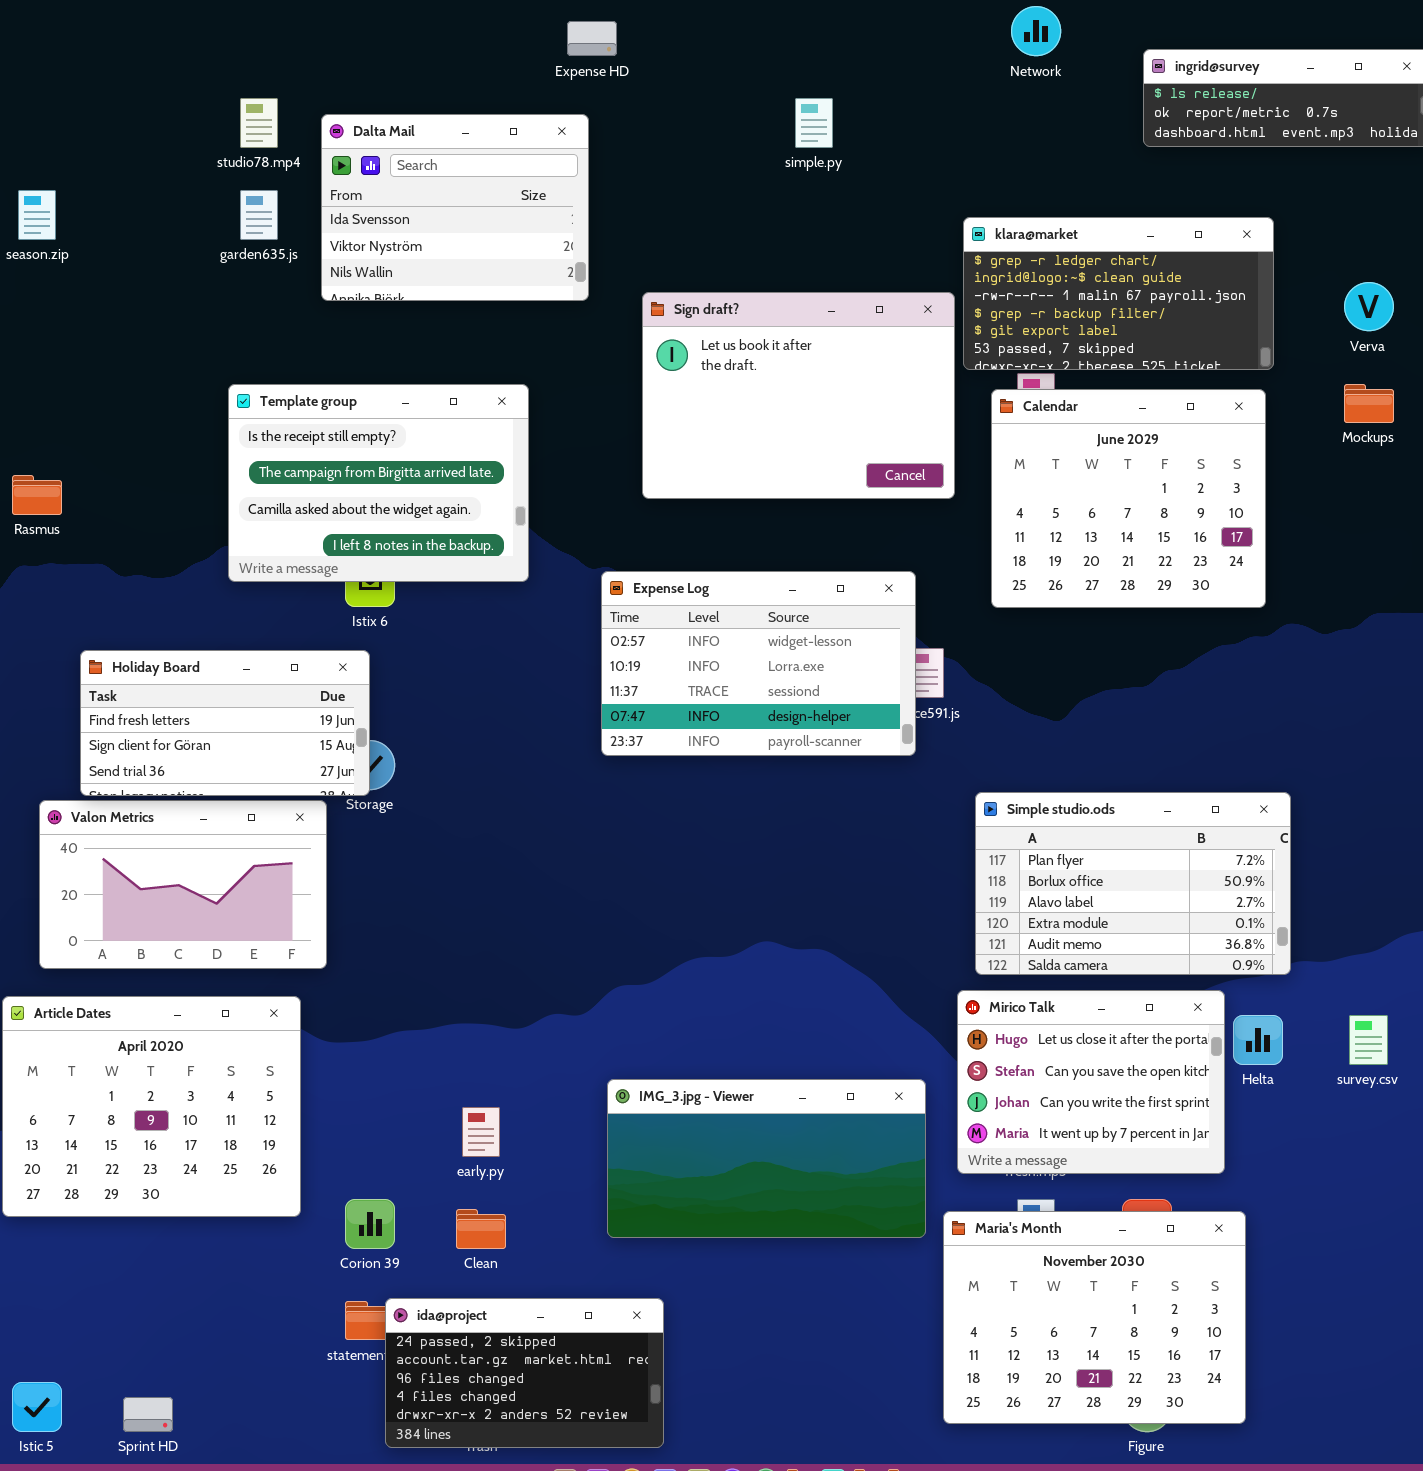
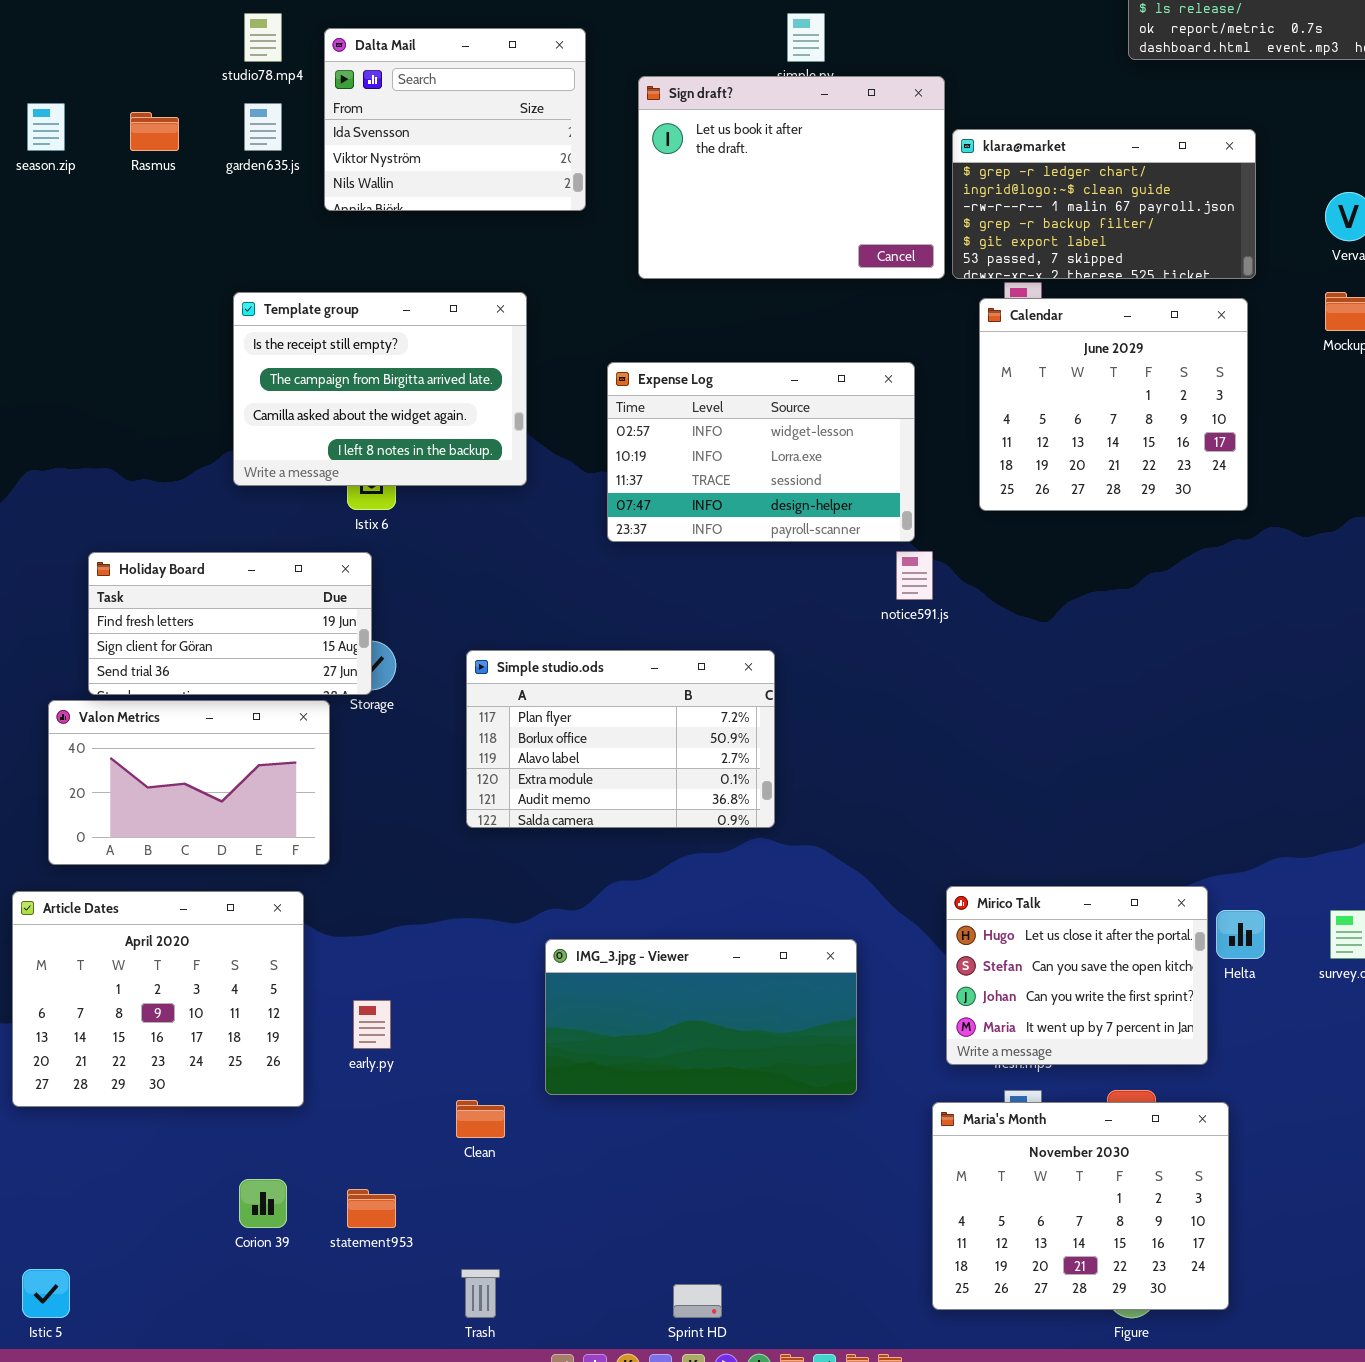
Sign draft?: [642,292,955,499] -> [638,76,945,279], moved
Rasmus: [12,475,62,515] -> [130,112,179,151], moved
Expense Log: [601,571,916,756] -> [607,362,915,542], moved
Simple studio.ods: [975,792,1291,975] -> [466,650,775,828], moved
IMG_3.jpg - Viewer: [607,1079,926,1238] -> [545,939,857,1095], moved
early.py: [462,1107,500,1157] -> [353,1000,391,1049], moved
Corion 39: [345,1199,395,1249] -> [239,1179,287,1228], moved
ida@project: [385,1298,664,1448] -> none, closed
Sprint HD: [123,1397,173,1432] -> [673,1284,722,1318], moved

